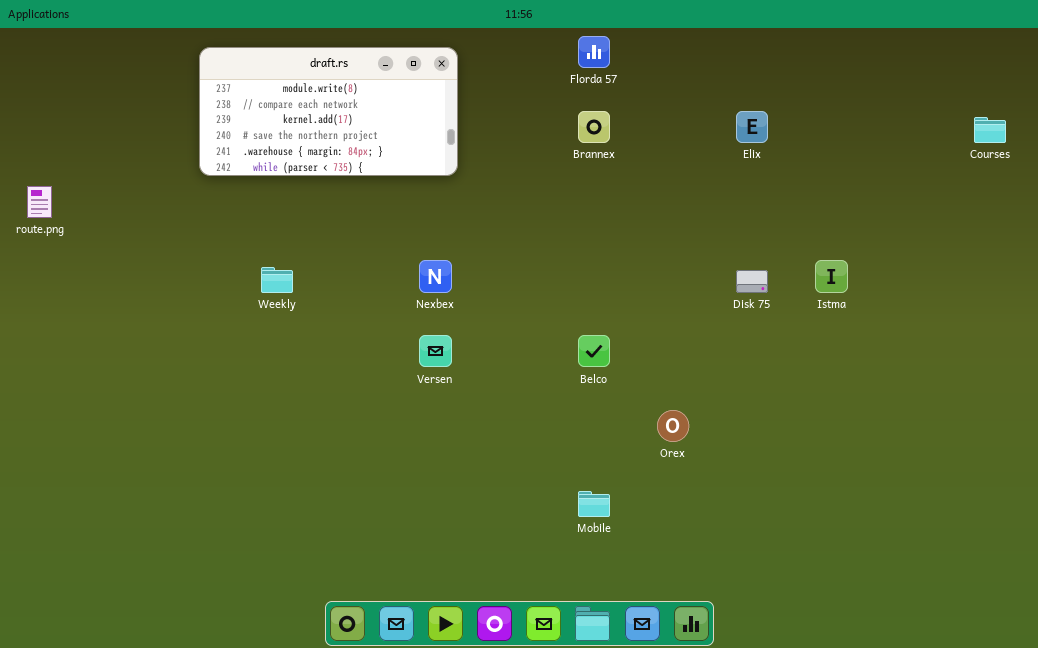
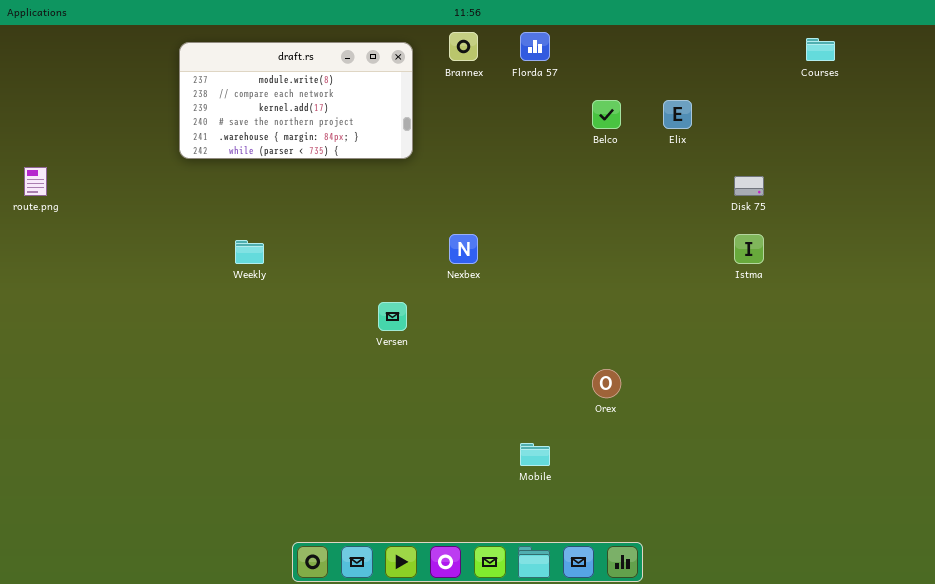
Brannex: [578,111,610,143] -> [449,32,478,61], moved
Courses: [974,117,1006,143] -> [806,38,835,61], moved
Nexbex: [419,260,452,293] -> [449,234,478,264], moved
Disk 75: [736,270,768,293] -> [734,176,764,196], moved
Belco: [578,335,610,367] -> [592,100,621,129], moved

